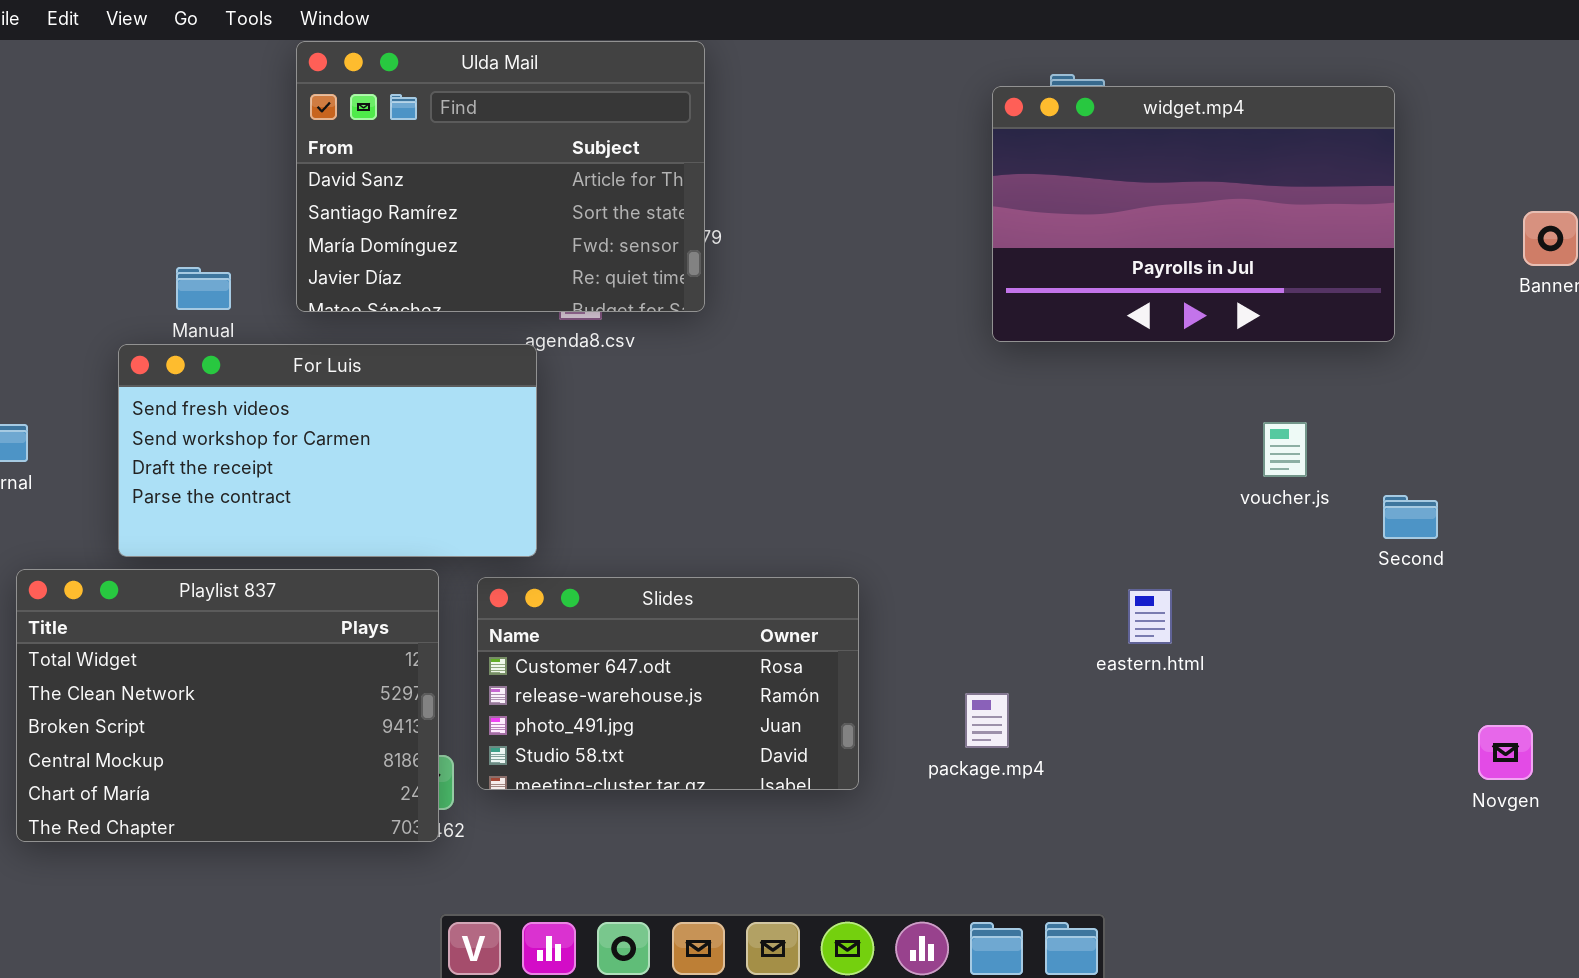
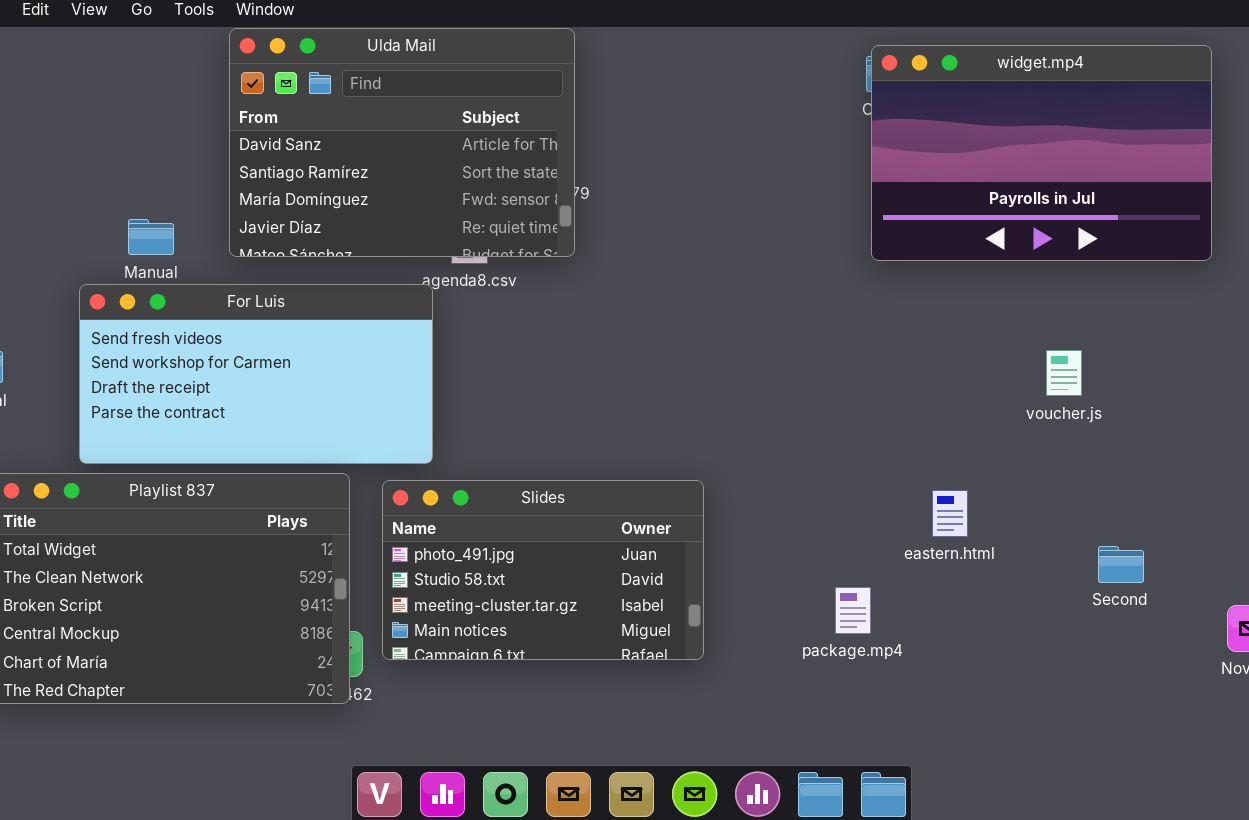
widget.mp4: [992,86,1395,342] -> [871,45,1212,261], moved
Second: [1383,495,1438,539] -> [1098,546,1144,583], moved
Slides: [477,577,859,790] -> [382,480,704,660], scrolled down 2 rows
package.mp4: [965,693,1009,748] -> [835,587,871,634], moved

